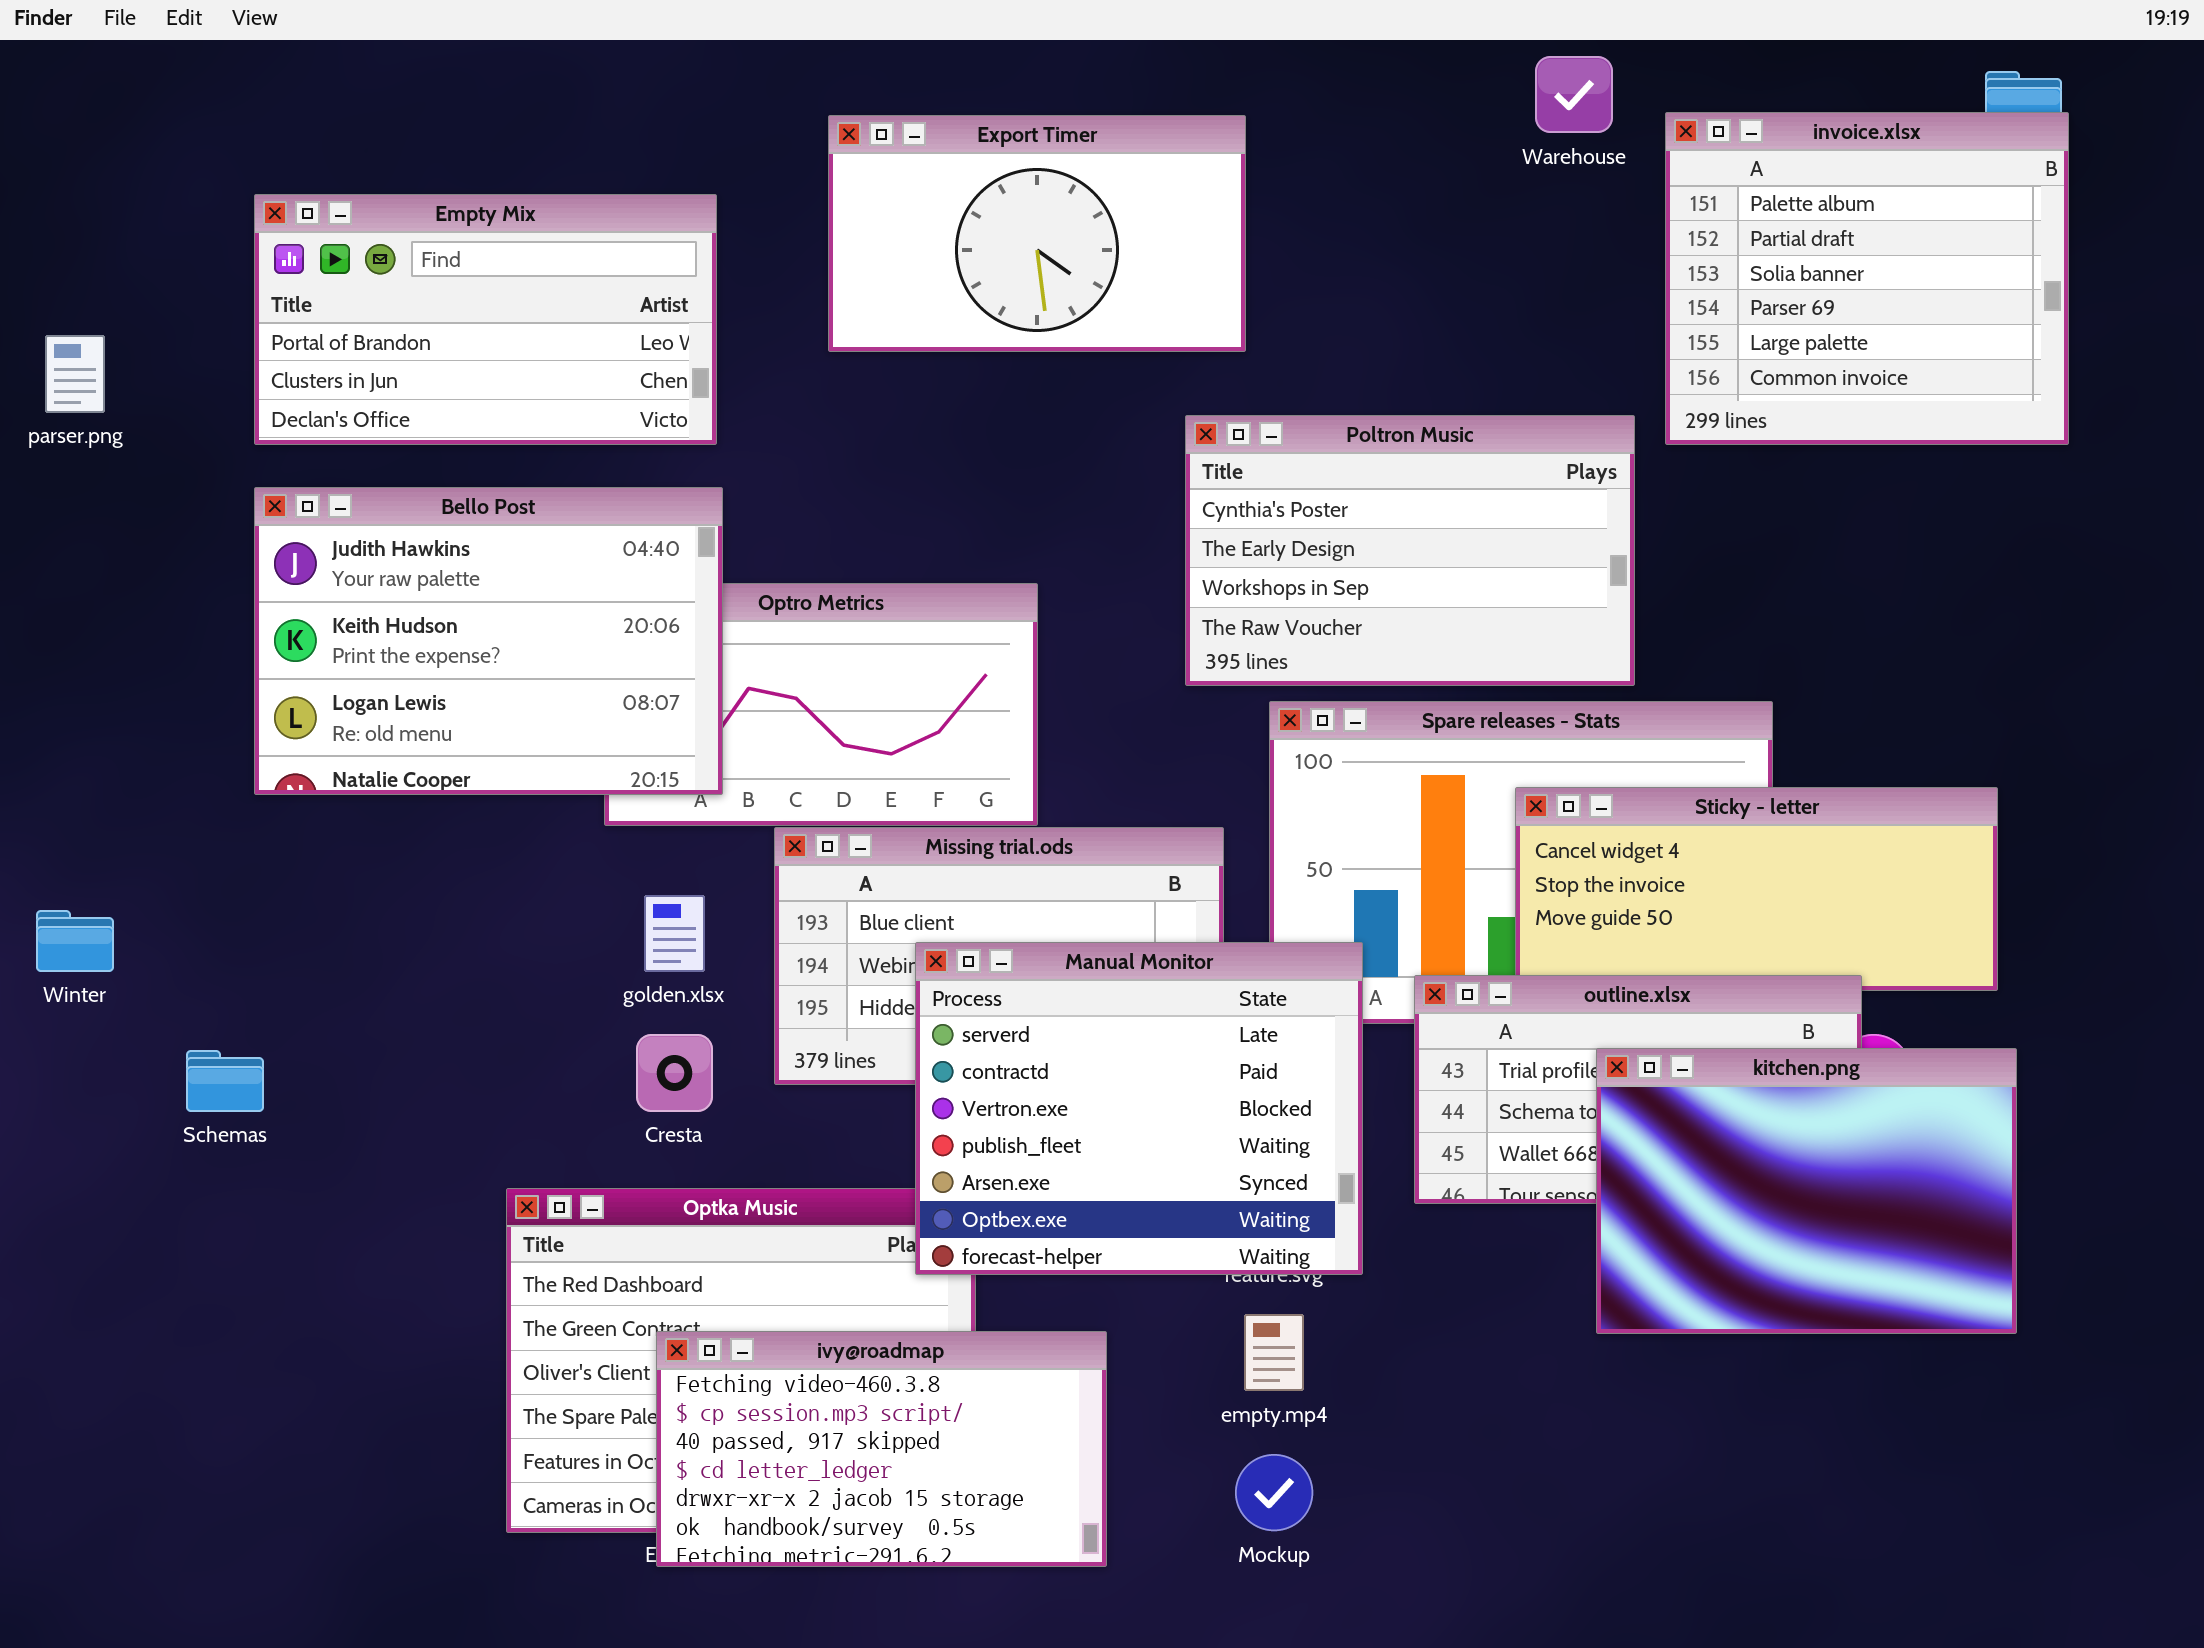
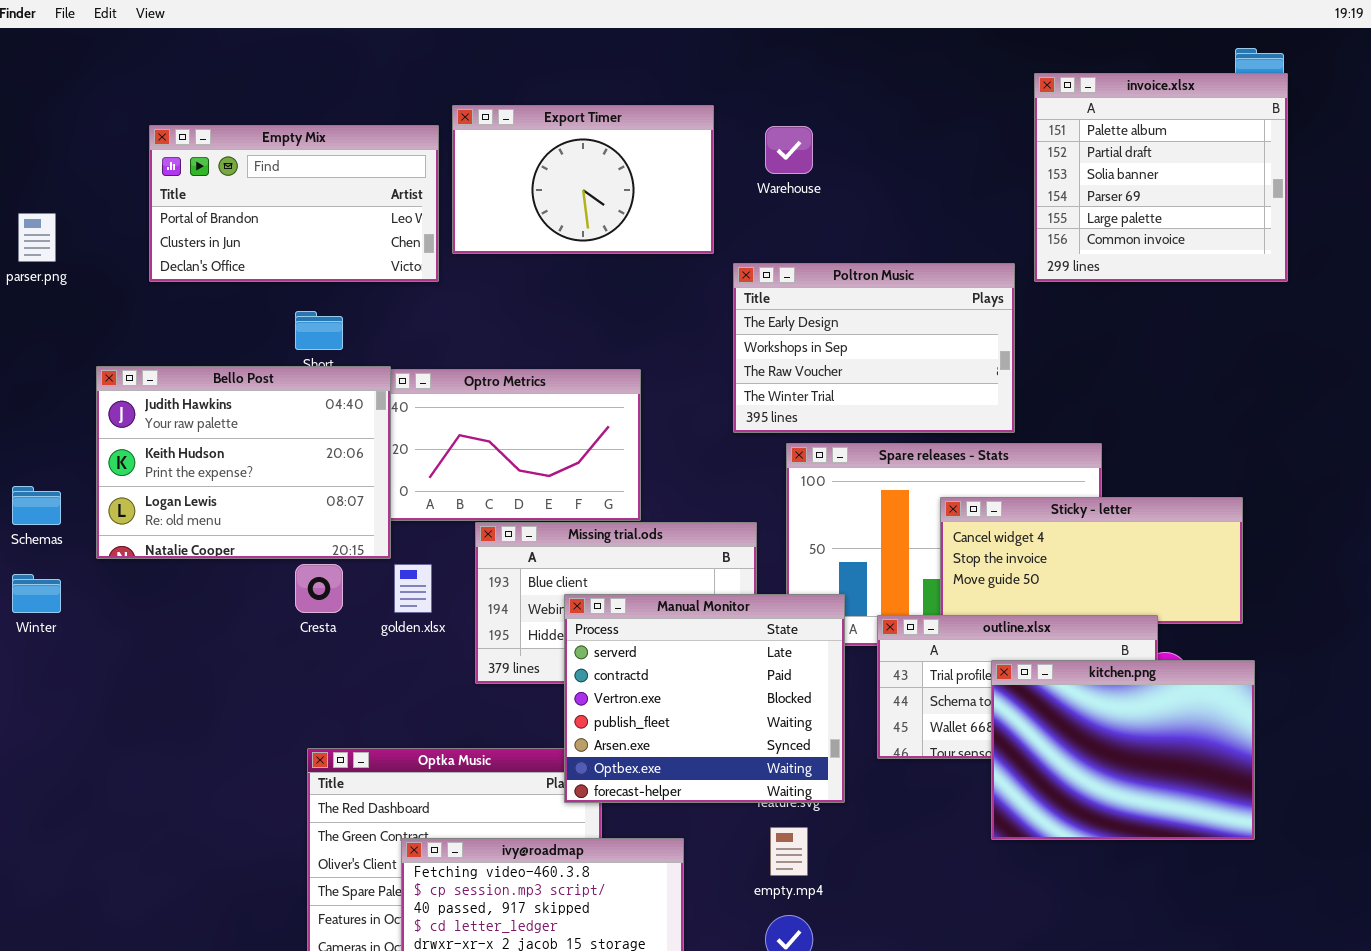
Warehouse: [1535,56,1613,133] -> [765,126,813,174], moved
Export Timer: [828,115,1246,352] -> [452,105,714,254], moved
Poltron Music: [1185,415,1635,686] -> [733,263,1015,433], scrolled down 1 row
Bello Post: [254,487,723,795] -> [96,366,391,559], moved
Cresta: [636,1034,713,1112] -> [295,564,343,613], moved
Schemas: [186,1050,264,1112] -> [12,486,61,525], moved

